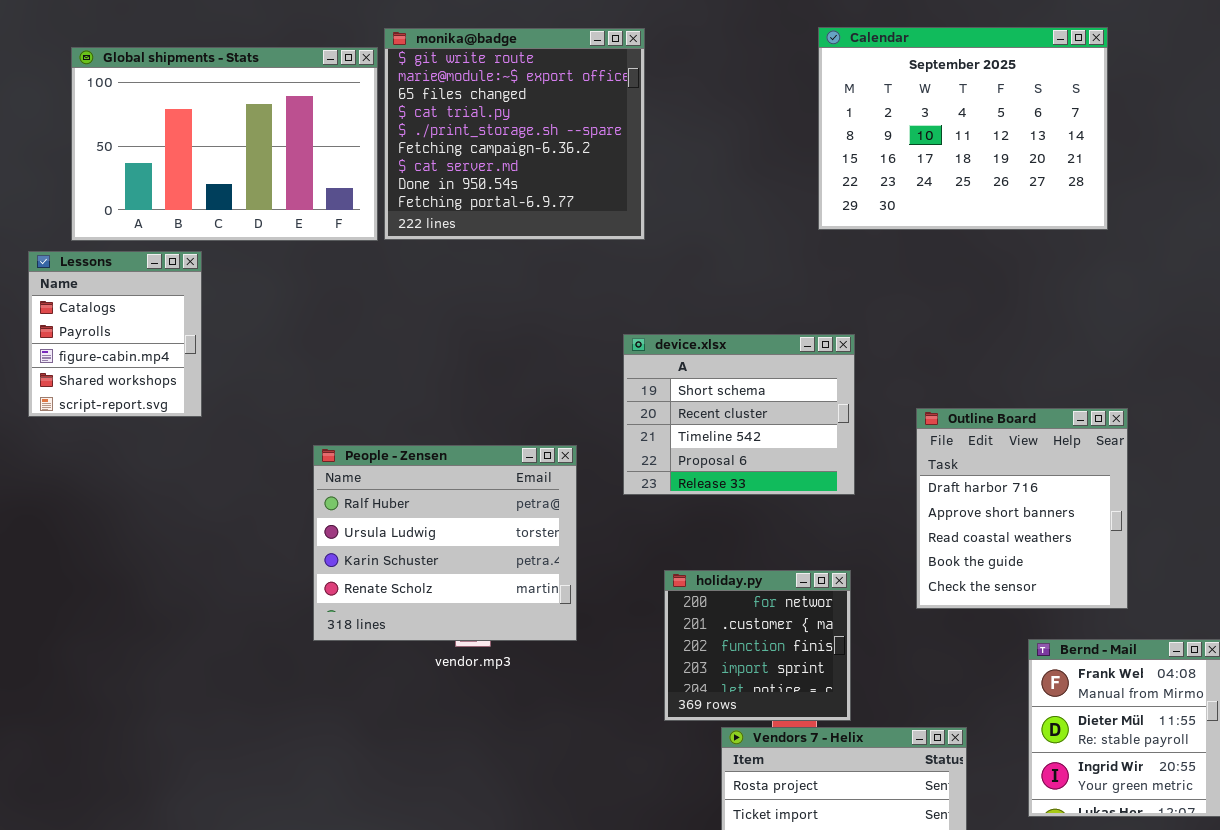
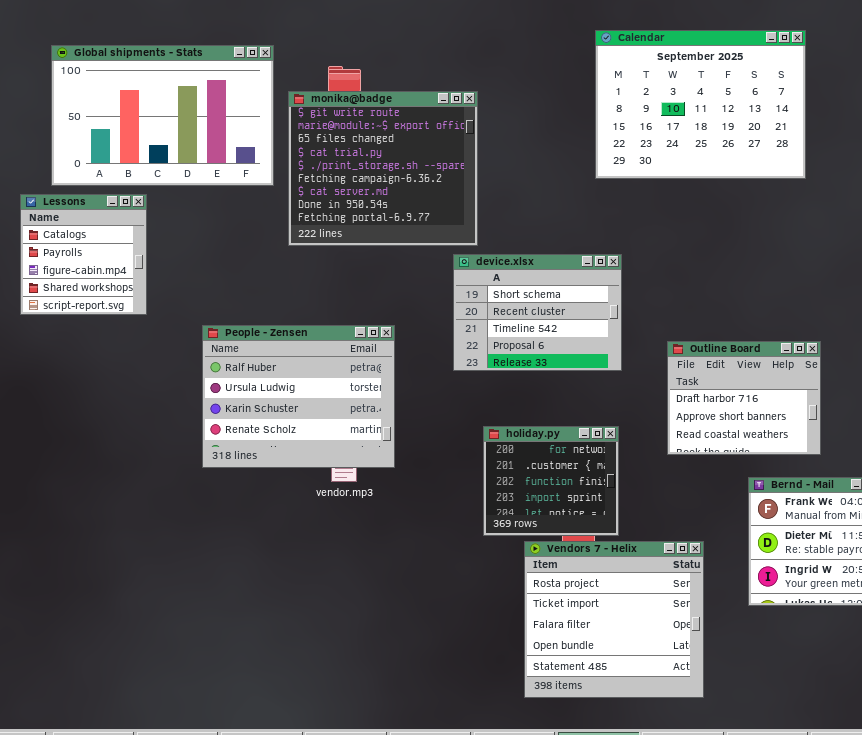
monika@badge: [384,28,645,240] -> [288,91,478,246], moved
Outline Board: [916,408,1128,609] -> [667,341,821,455], resized
People - Zensen: [313,445,577,641] -> [202,325,395,468], moved

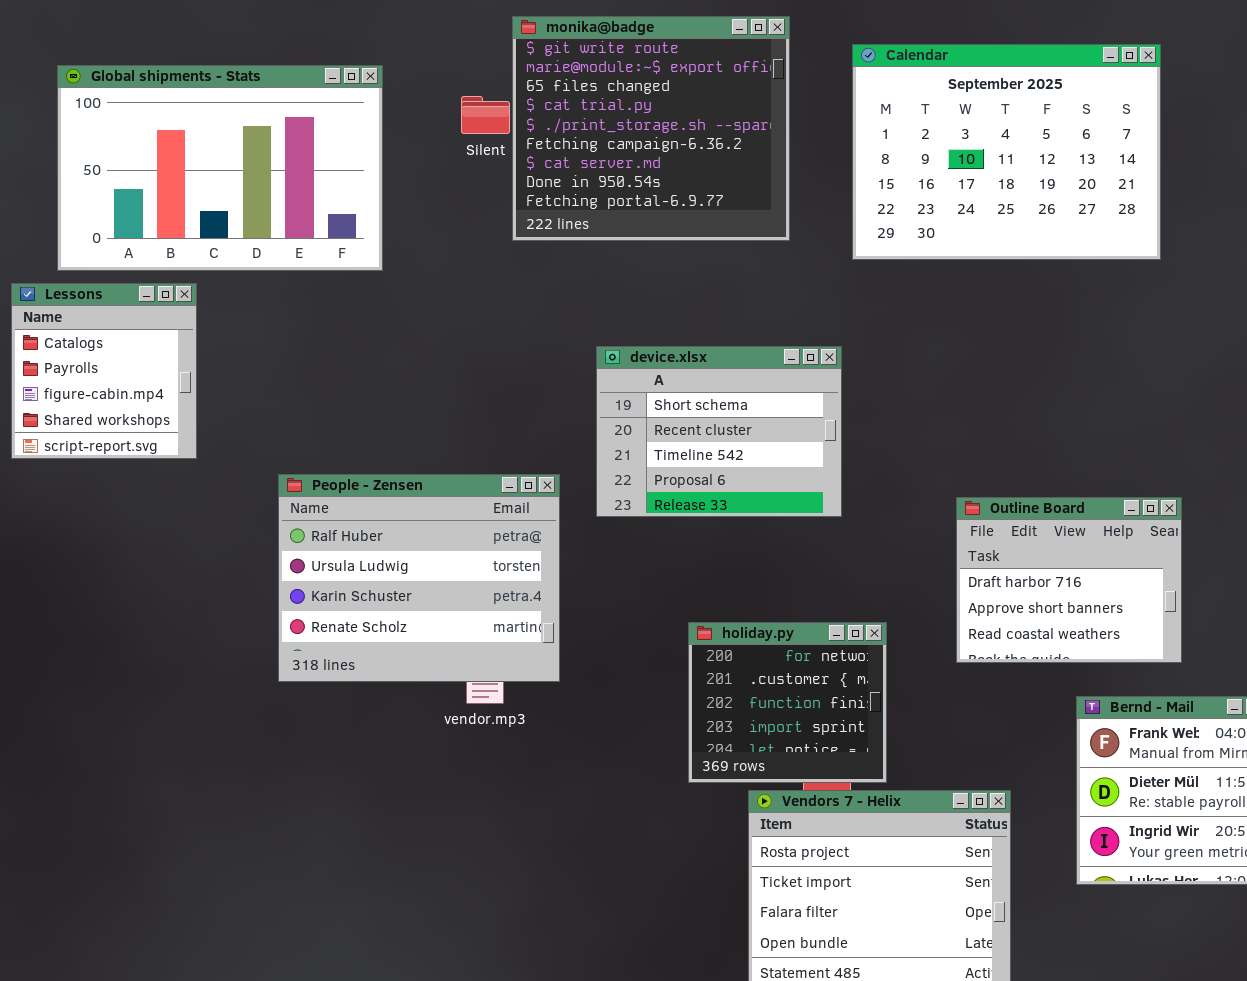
monika@badge: [288,91,478,246] -> [512,16,790,241], moved
device.xlsx: [453,254,622,371] -> [596,346,842,517], moved

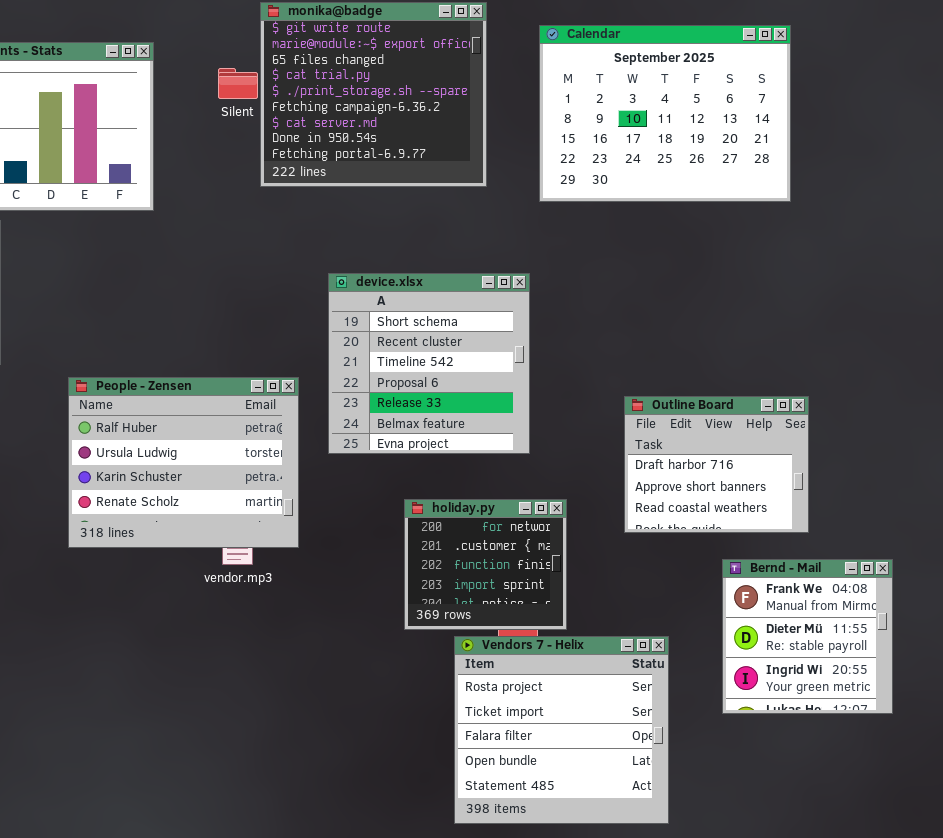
device.xlsx: [596,346,842,517] -> [328,273,530,454], resized

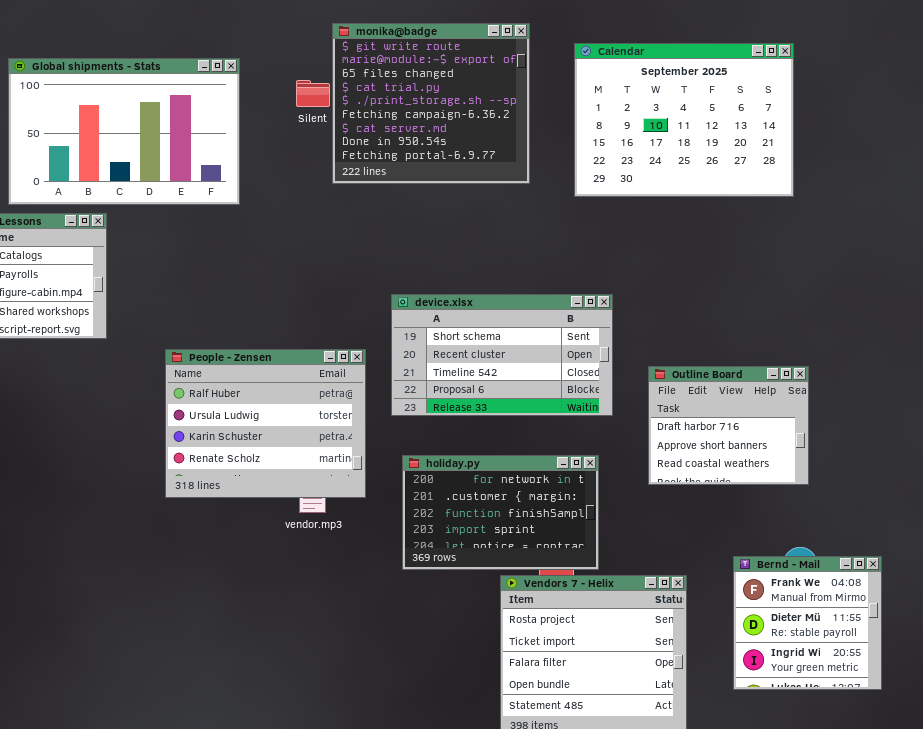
device.xlsx: [328,273,530,454] -> [391,294,613,416], resized
holiday.py: [404,499,567,630] -> [402,455,599,570], resized
Bernd - Mail: [722,559,893,714] -> [733,556,882,690], moved

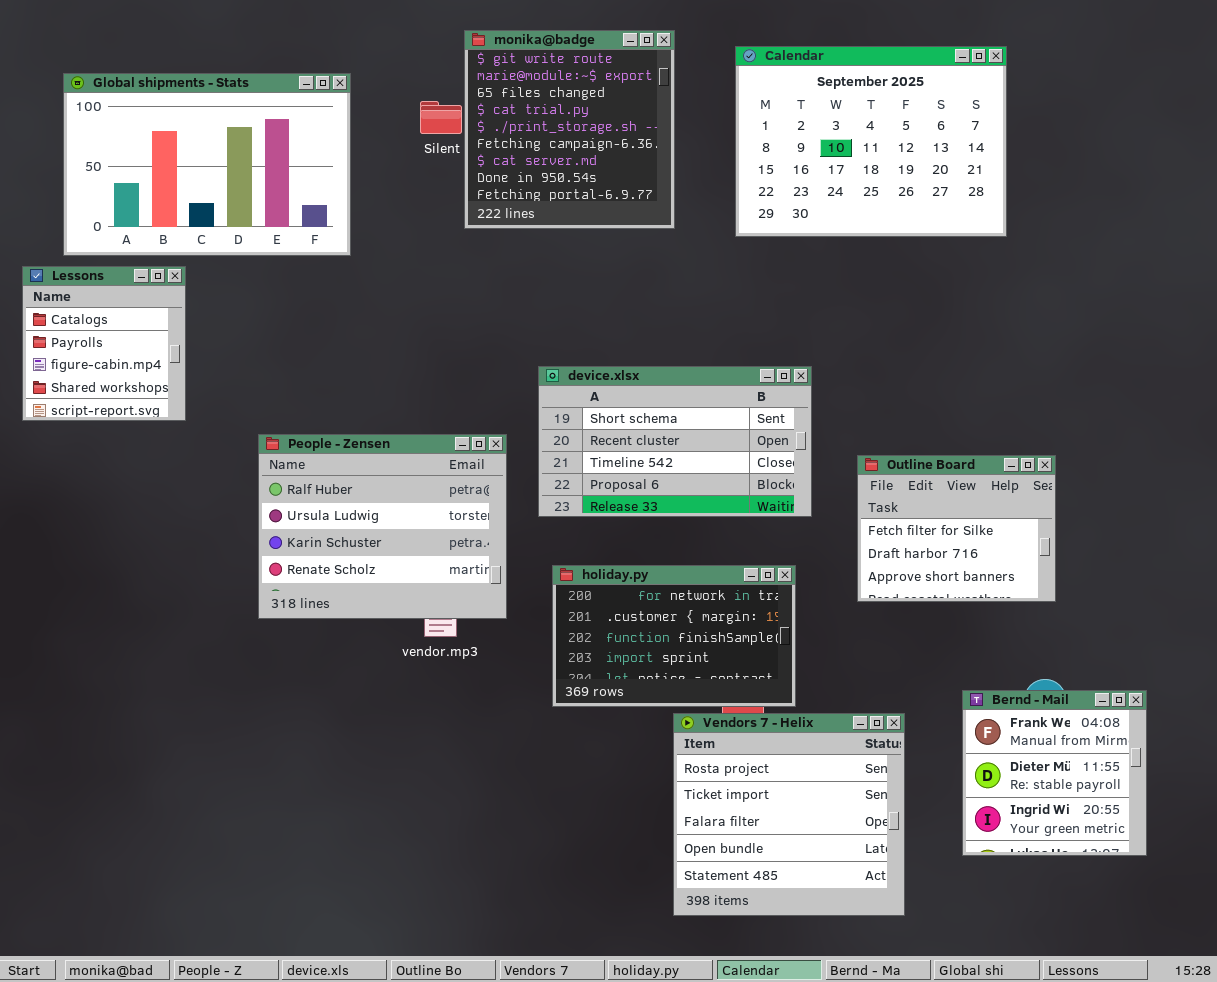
monika@badge: [332,23,530,184] -> [464,30,675,229], resized
Calendar: [574,43,794,197] -> [735,46,1007,237], moved
Outline Board: [648,366,809,485] -> [857,455,1056,602], scrolled up 1 row

